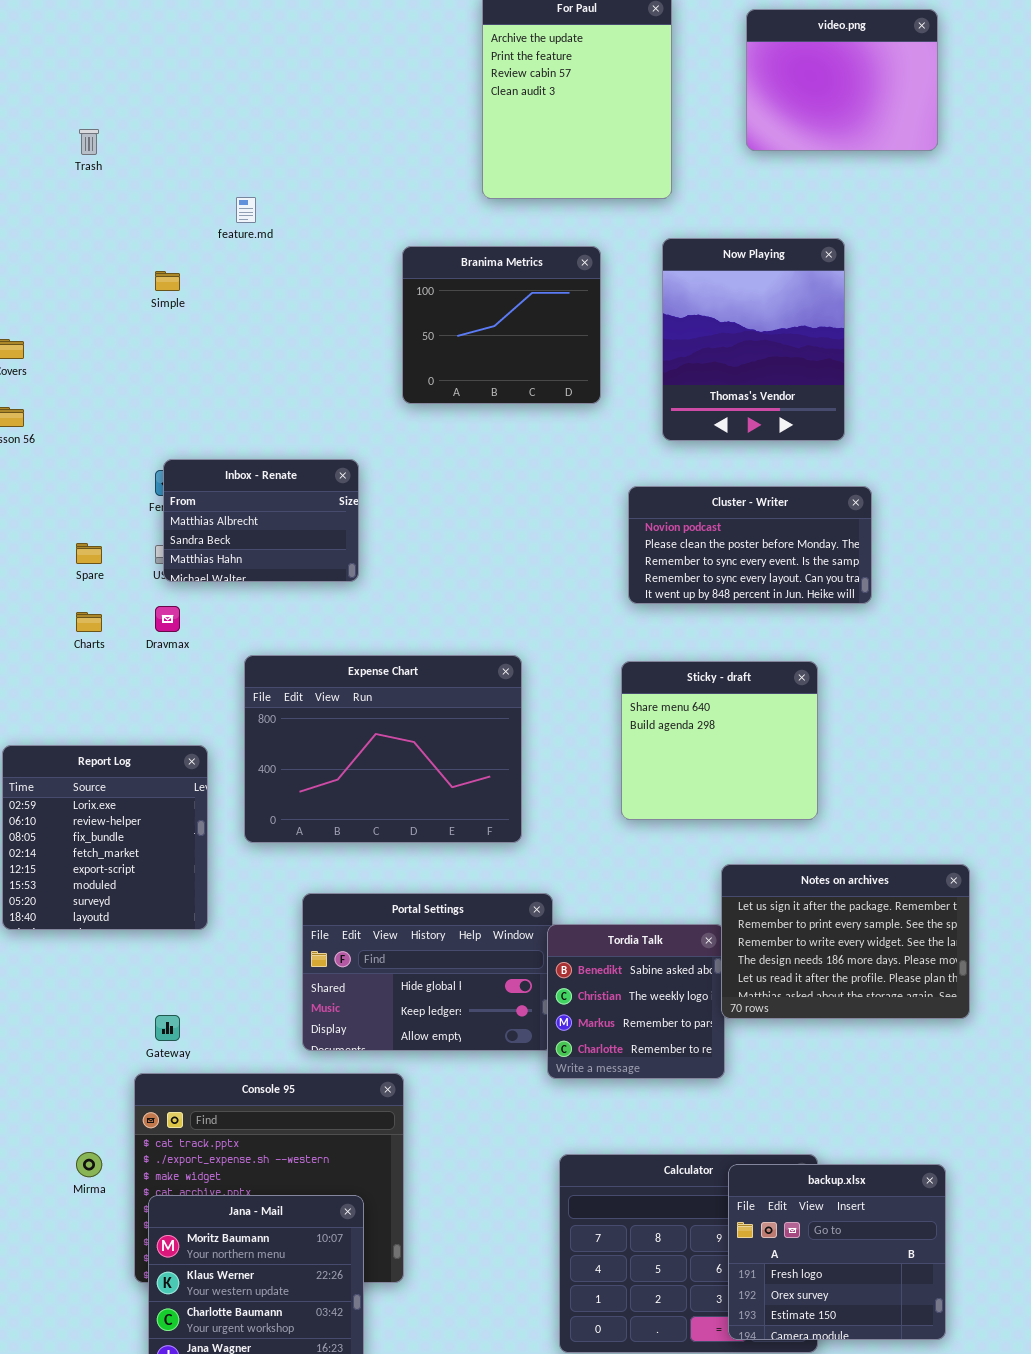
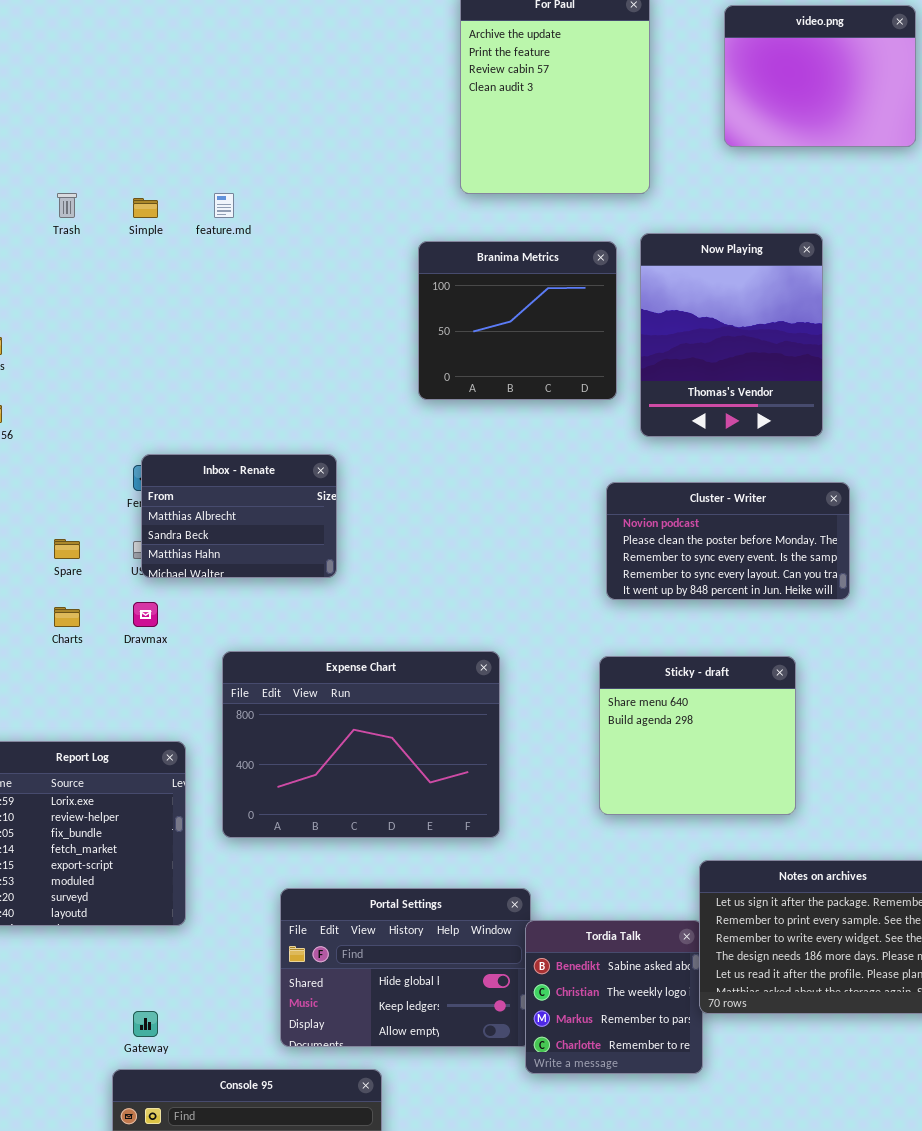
Trash: [79,129,99,155] -> [57,193,77,218], moved
Branima Metrics: [402,246,601,404] -> [418,241,617,400], moved
Simple: [155,271,180,291] -> [133,198,158,218], moved

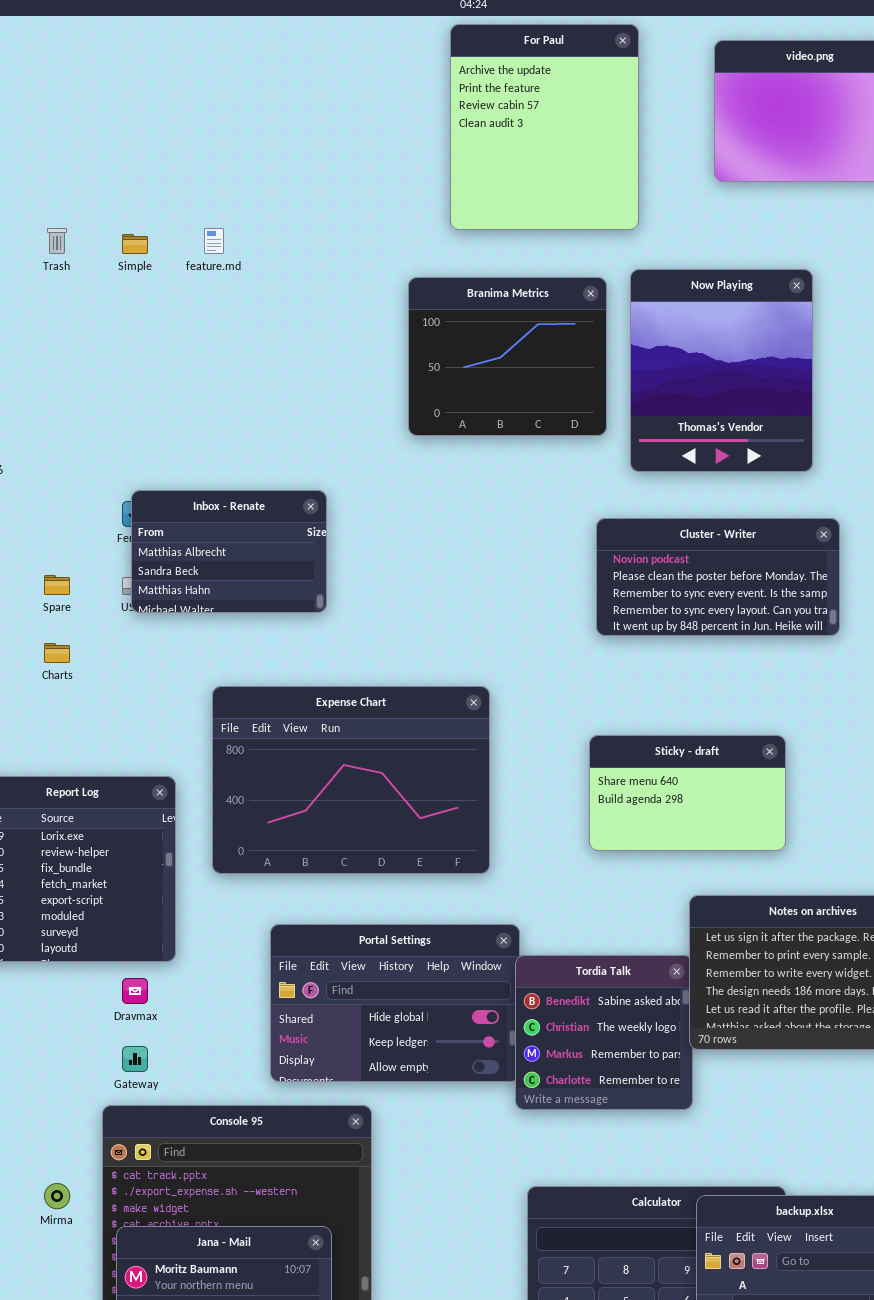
Dravmax: [133,602,158,627] -> [122,978,148,1004], moved
Sticky - draft: [599,656,796,815] -> [589,735,786,851], resized

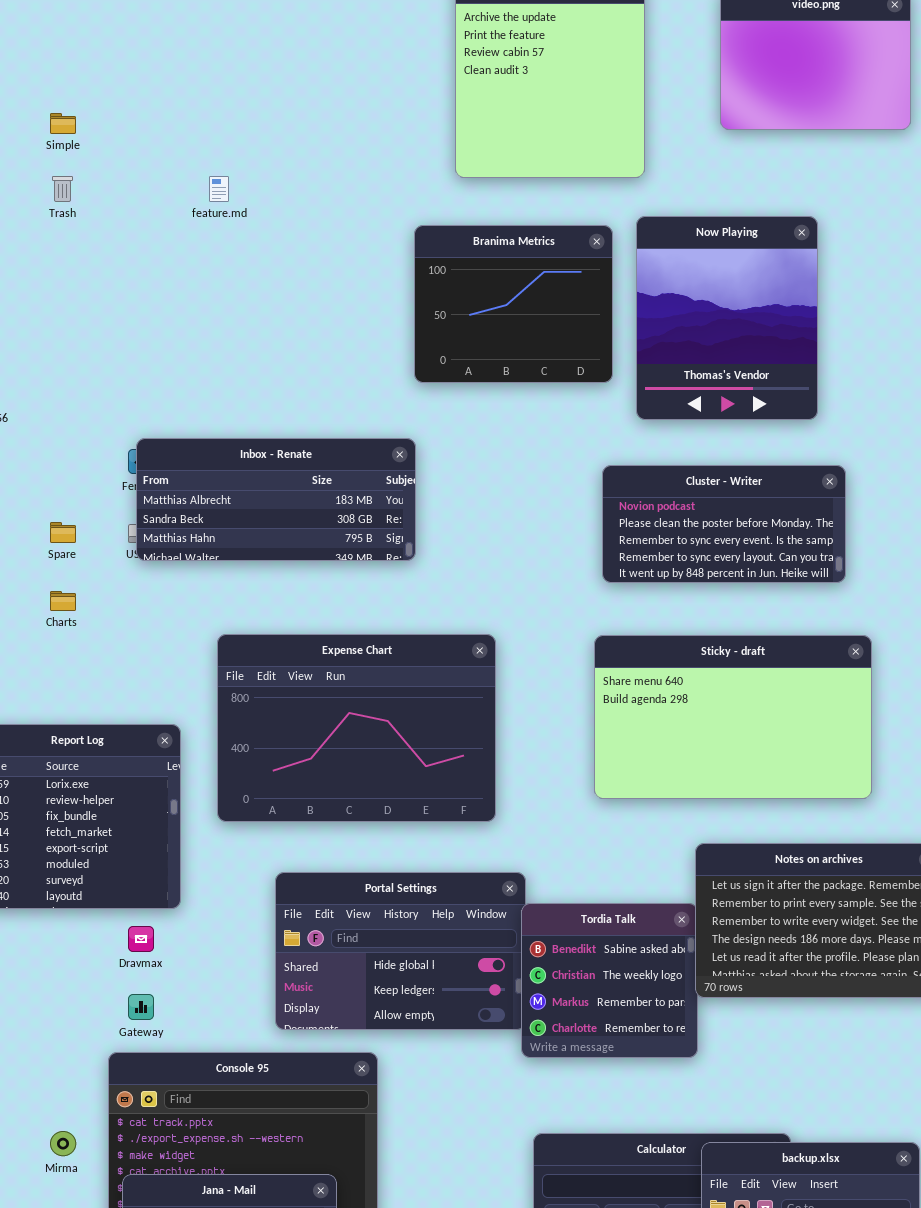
Simple: [122,234,148,254] -> [50,113,76,134], moved
Inbox - Renate: [131,490,327,613] -> [136,438,416,561], resized
Sticky - draft: [589,735,786,851] -> [594,635,872,799], resized

